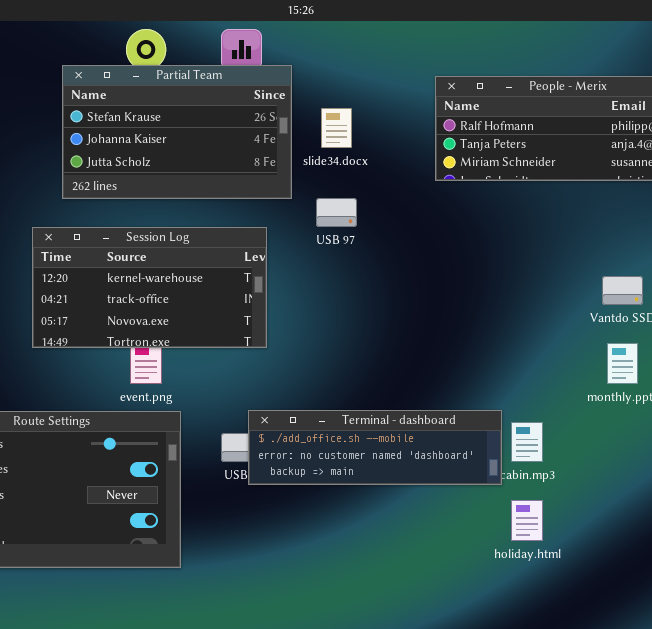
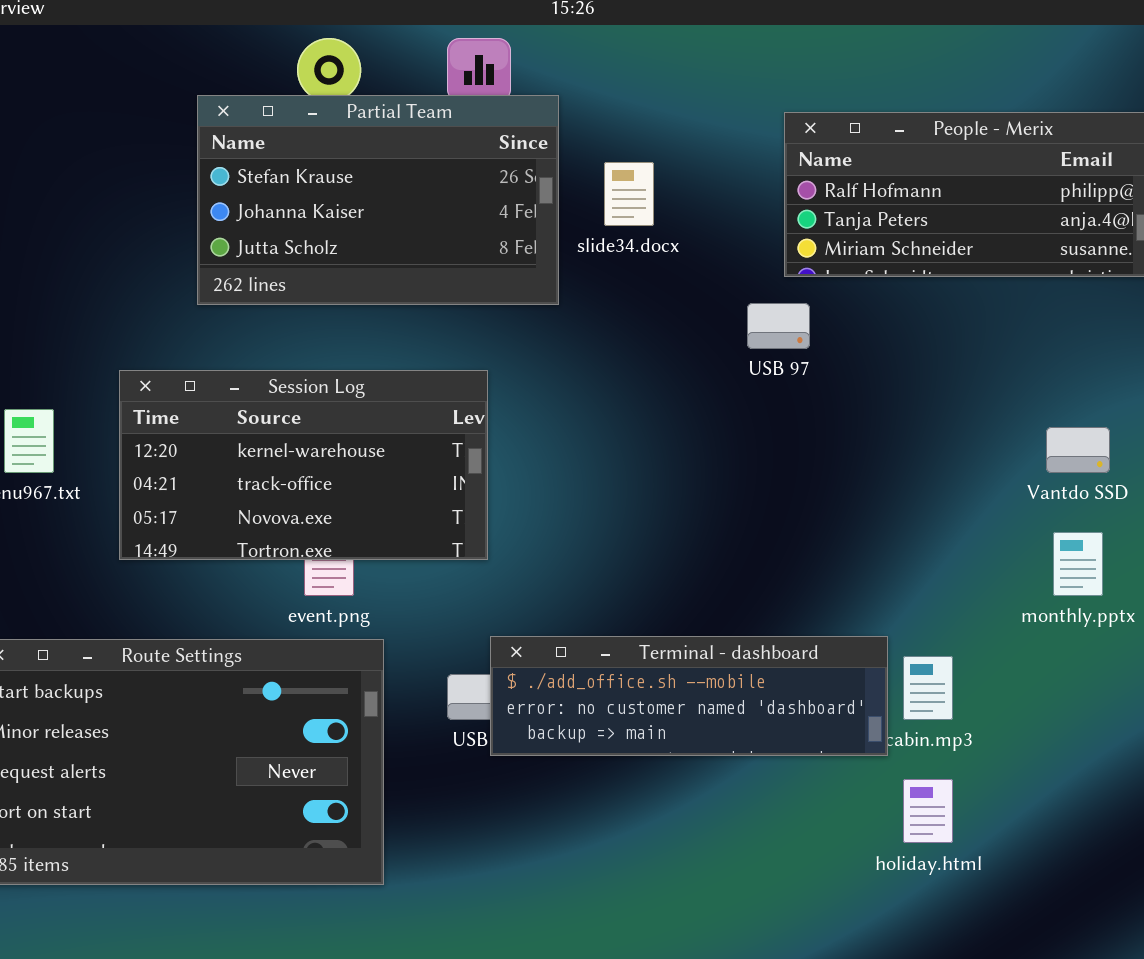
USB 97: [316,198,357,227] -> [747,303,810,349], moved
Session Log: [32,227,267,348] -> [119,370,488,560], moved

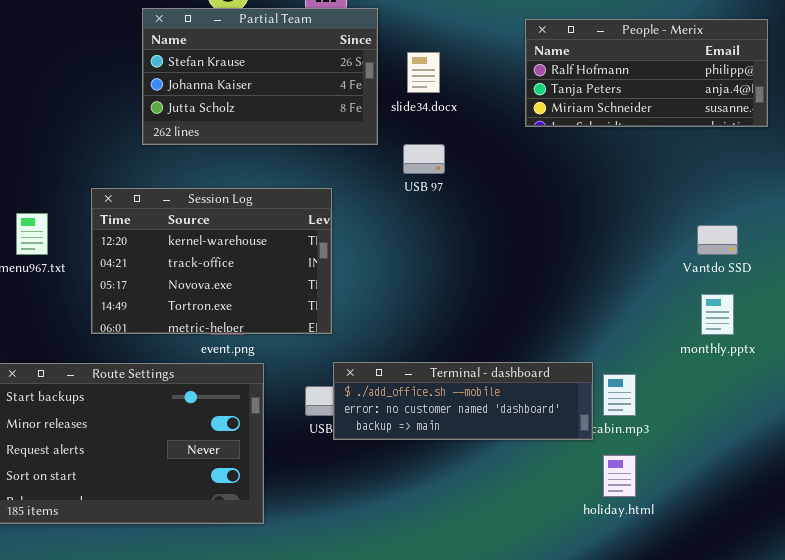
USB 97: [747,303,810,349] -> [403,144,445,174], moved
Session Log: [119,370,488,560] -> [91,188,332,334], resized

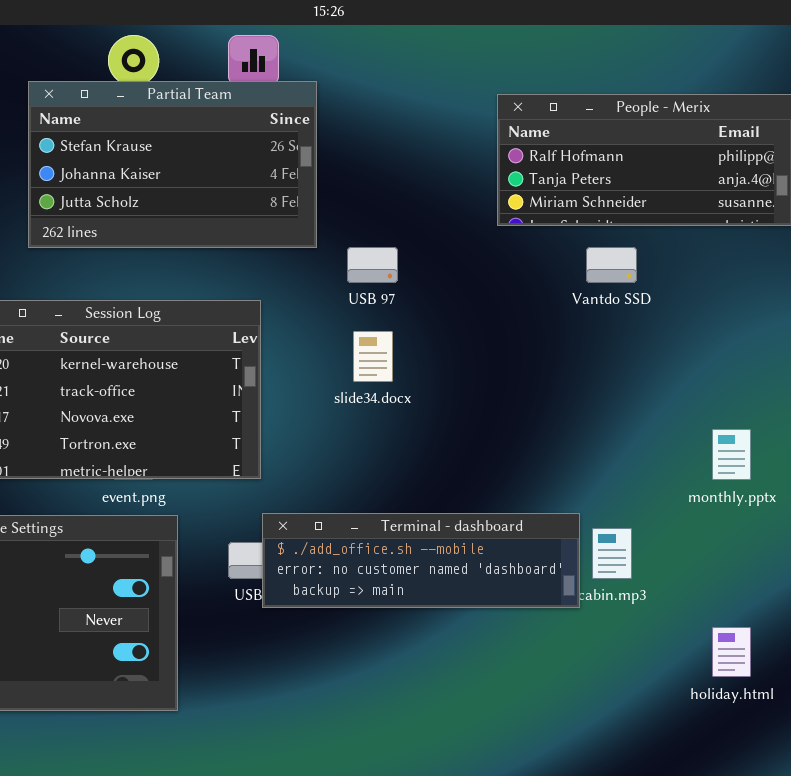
slide34.docx: [407,52,440,93] -> [353,331,393,382], moved
Vantdo SSD: [697,225,738,255] -> [586,247,637,283], moved
holiday.html: [603,455,636,497] -> [712,627,751,677], moved

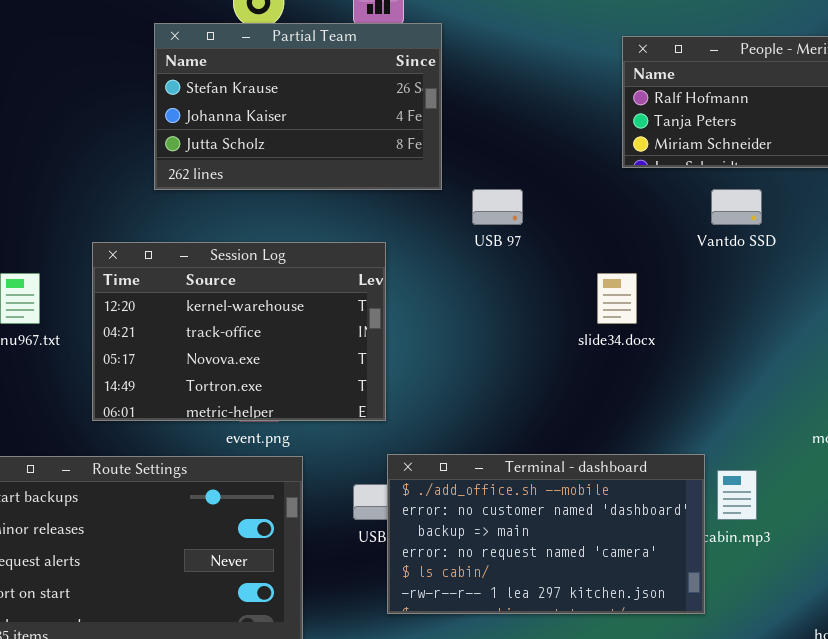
slide34.docx: [353,331,393,382] -> [597,273,637,324], moved
Terminal - dashboard: [262,513,580,608] -> [387,454,705,614], resized

